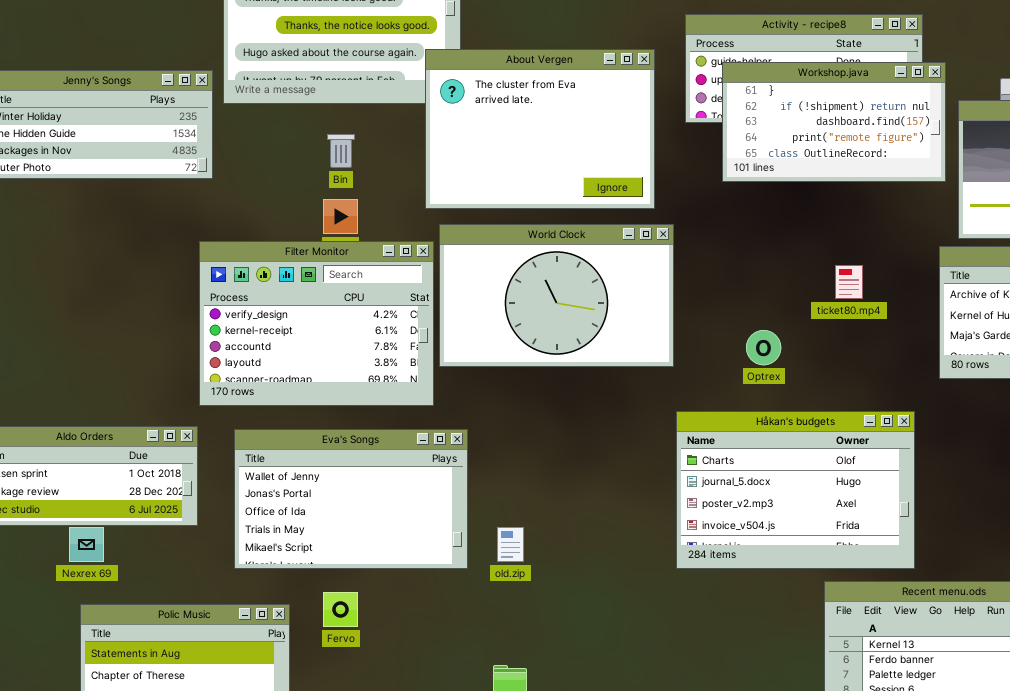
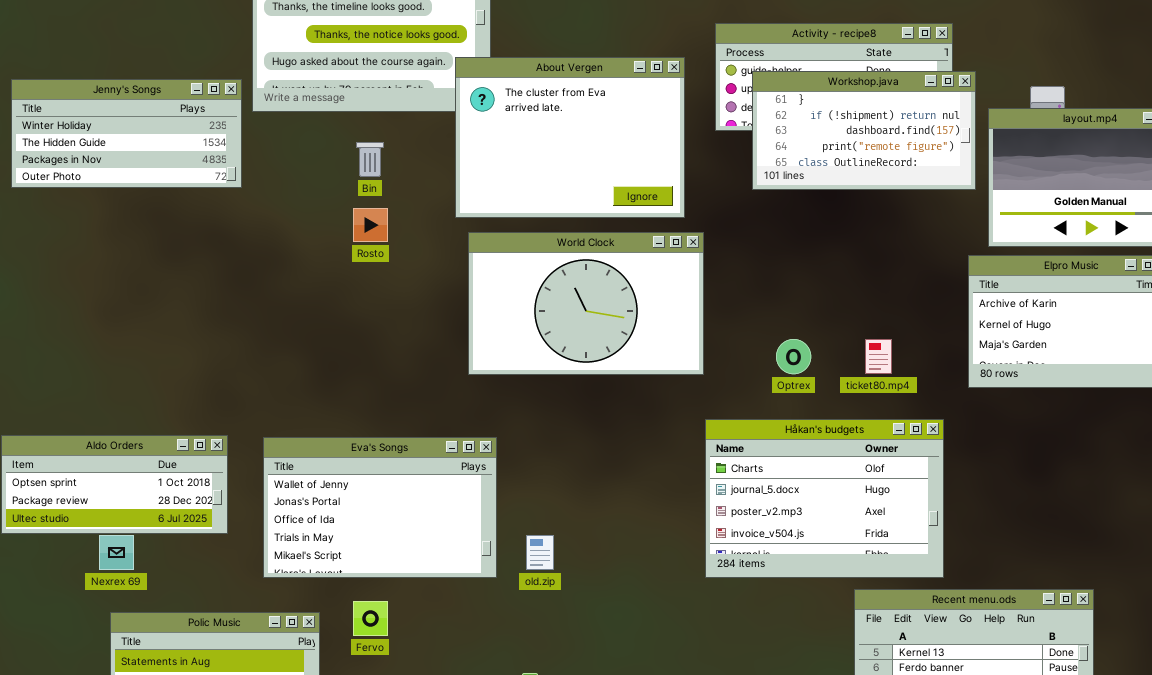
Filter Monitor: [199,241,434,406] -> none, closed
ticket80.mp4: [835,265,863,299] -> [865,339,892,374], moved

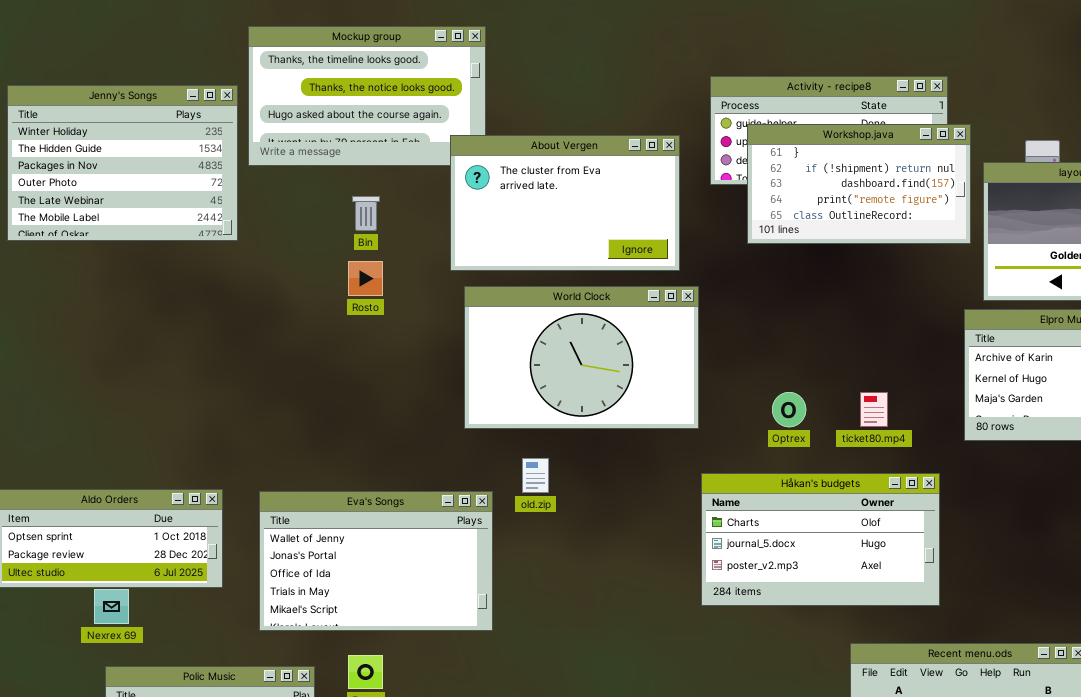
About Vergen: [455,57,685,218] -> [450,135,680,271], resized
Jenny's Songs: [11,79,242,188] -> [7,85,238,241], resized
Håkan's budgets: [705,419,944,578] -> [701,473,940,606], resized
old.zip: [526,535,554,570] -> [522,458,549,493], moved

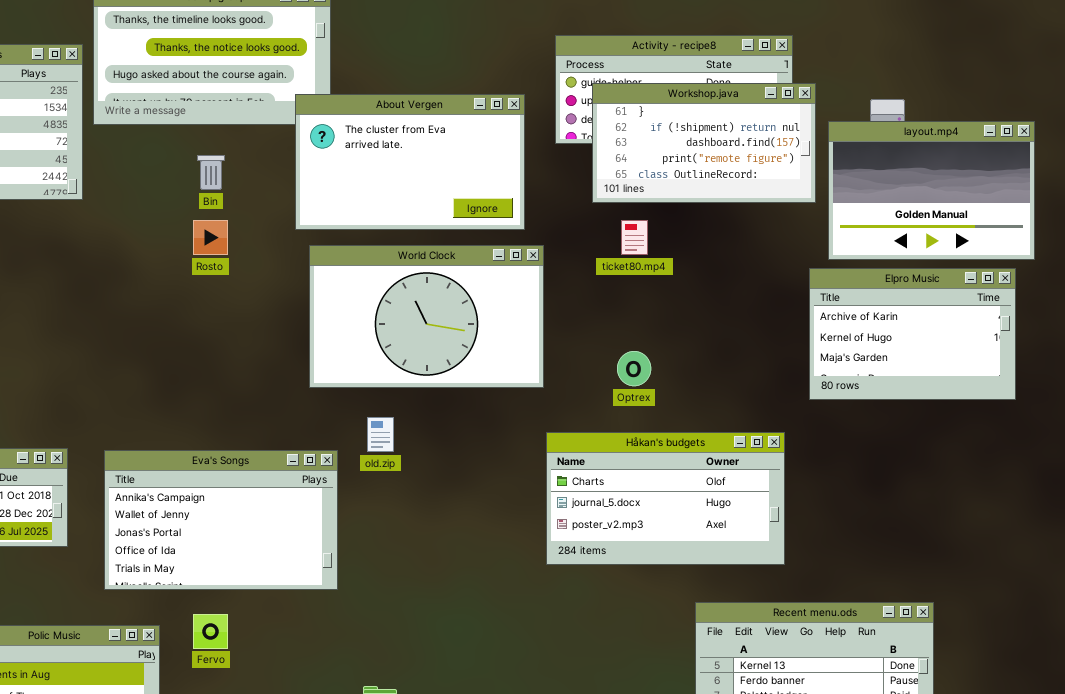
ticket80.mp4: [860,392,888,427] -> [621,220,648,255], moved
Eva's Songs: [259,491,493,631] -> [104,450,338,590], scrolled up 1 row

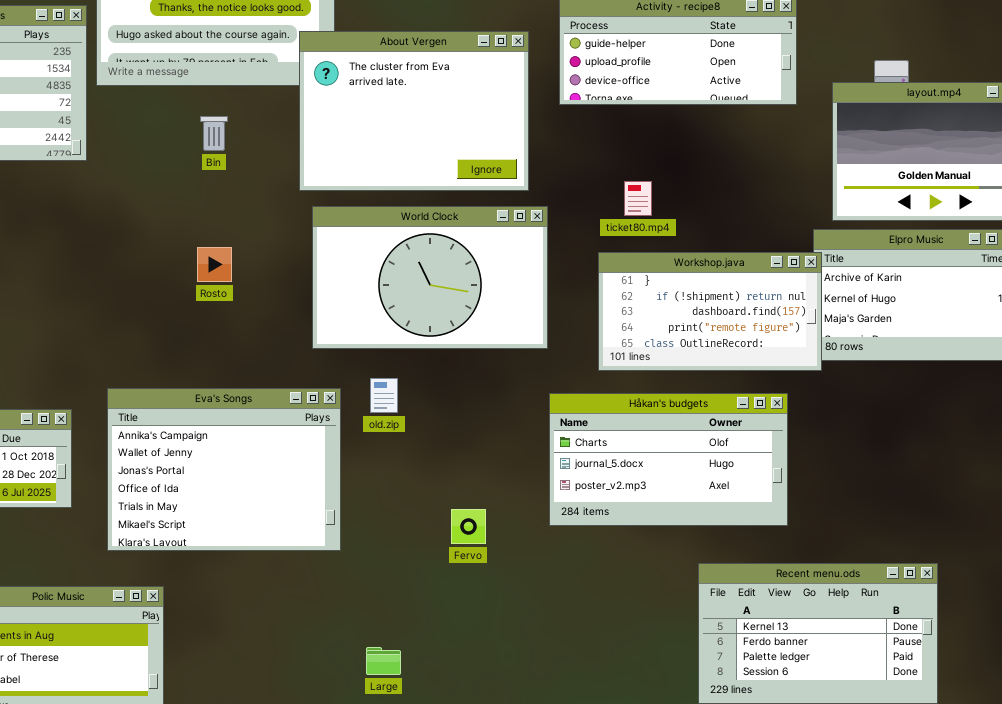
Workshop.java: [592,83,816,203] -> [598,252,822,371], moved
About Vergen: [295,94,525,230] -> [299,31,529,191], resized
Rosto: [193,220,228,255] -> [197,247,232,282], moved
Eva's Songs: [104,450,338,590] -> [107,388,341,551], resized
Fervo: [193,614,228,649] -> [451,509,486,544], moved

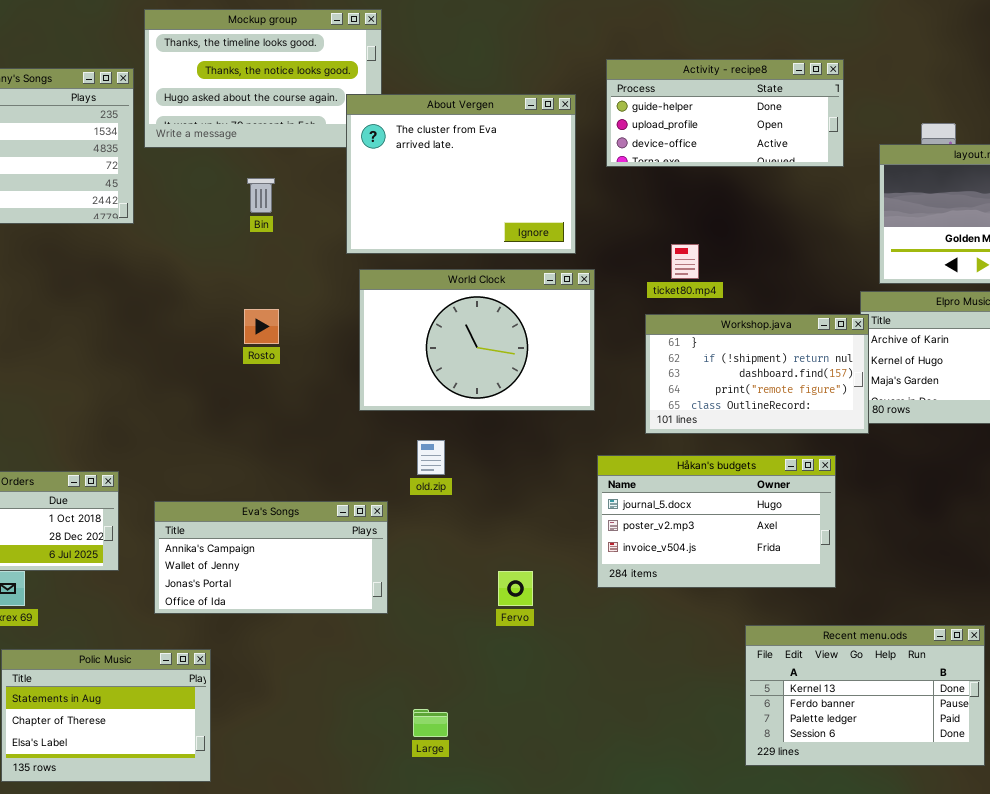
Eva's Songs: [107,388,341,551] -> [154,501,388,614], resized
Håkan's budgets: [549,393,788,526] -> [597,455,836,588], scrolled down 1 row

